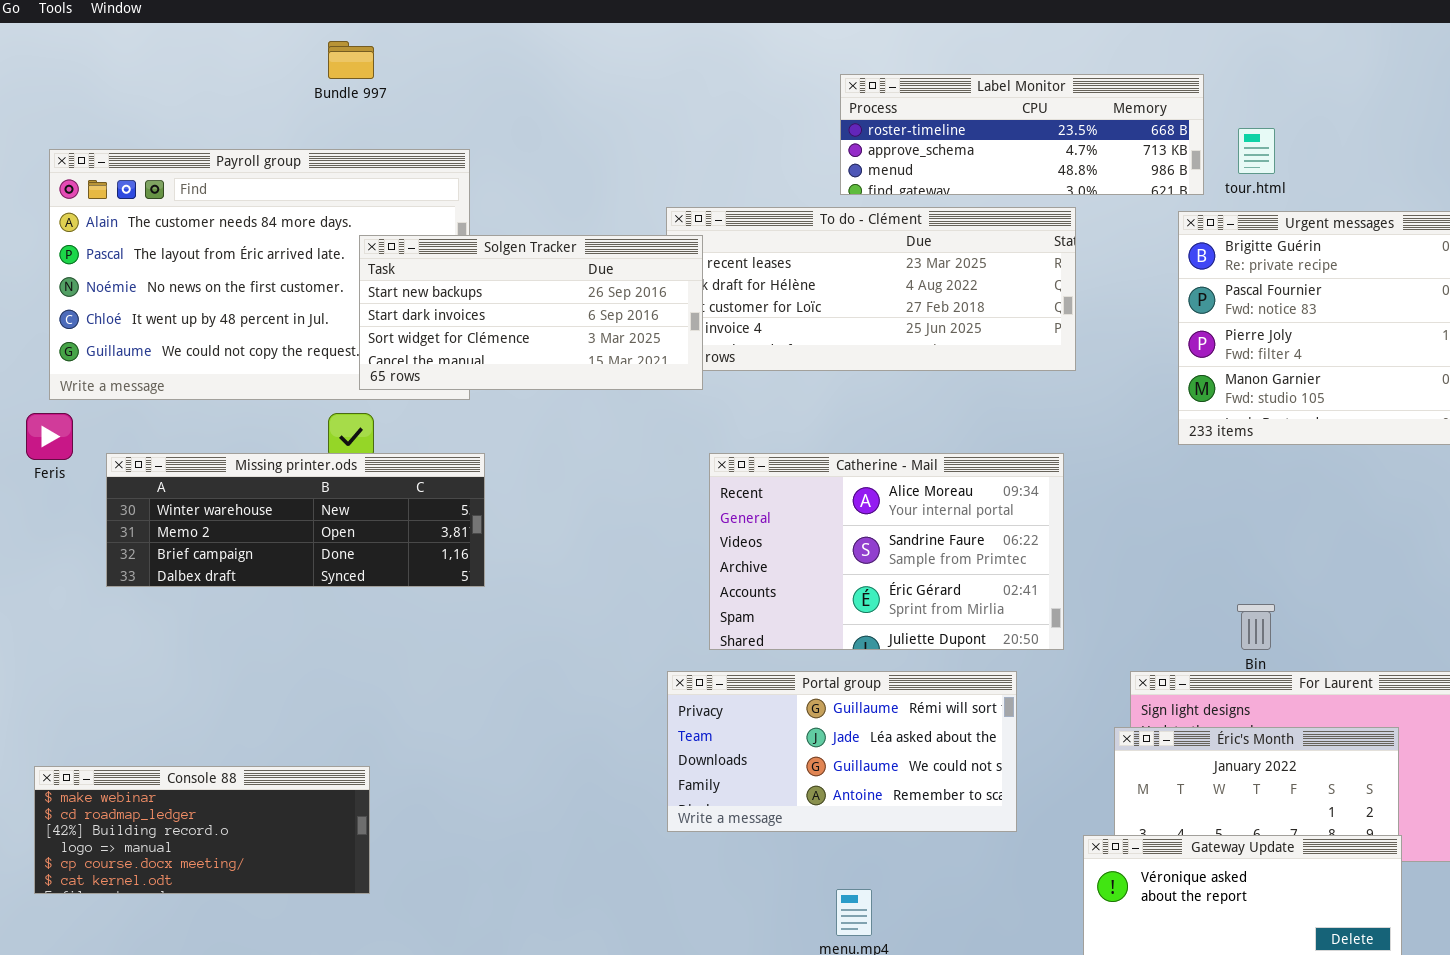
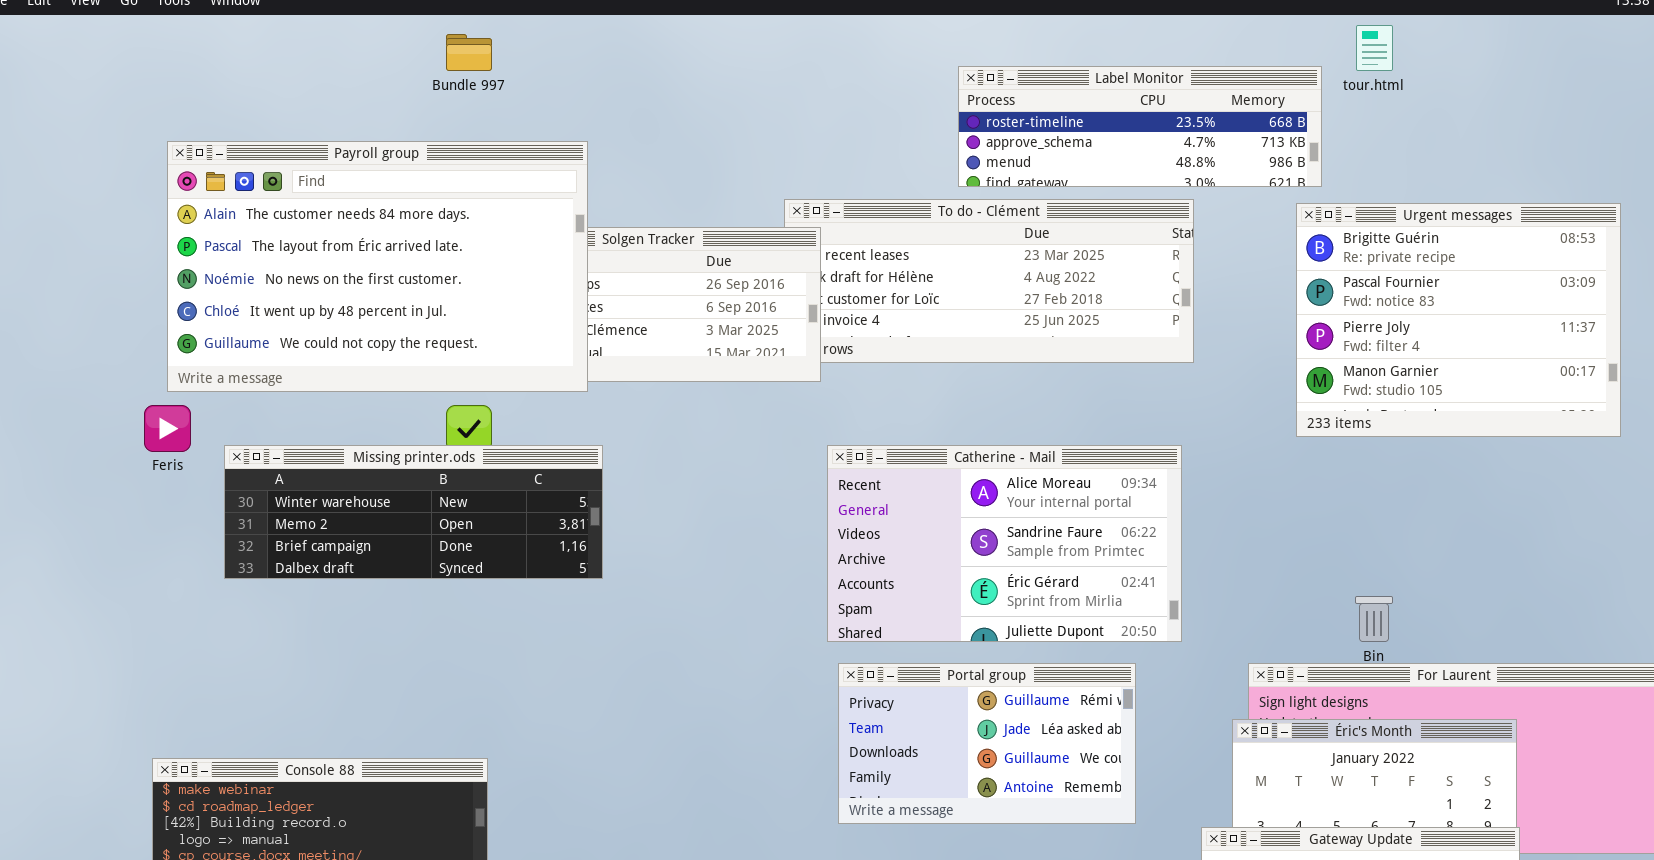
tour.html: [1238,128,1275,174] -> [1356,25,1393,71], moved
Payroll group: [49,149,470,400] -> [167,141,588,392], raised
Portal group: [667,671,1017,832] -> [838,663,1136,824], resized

